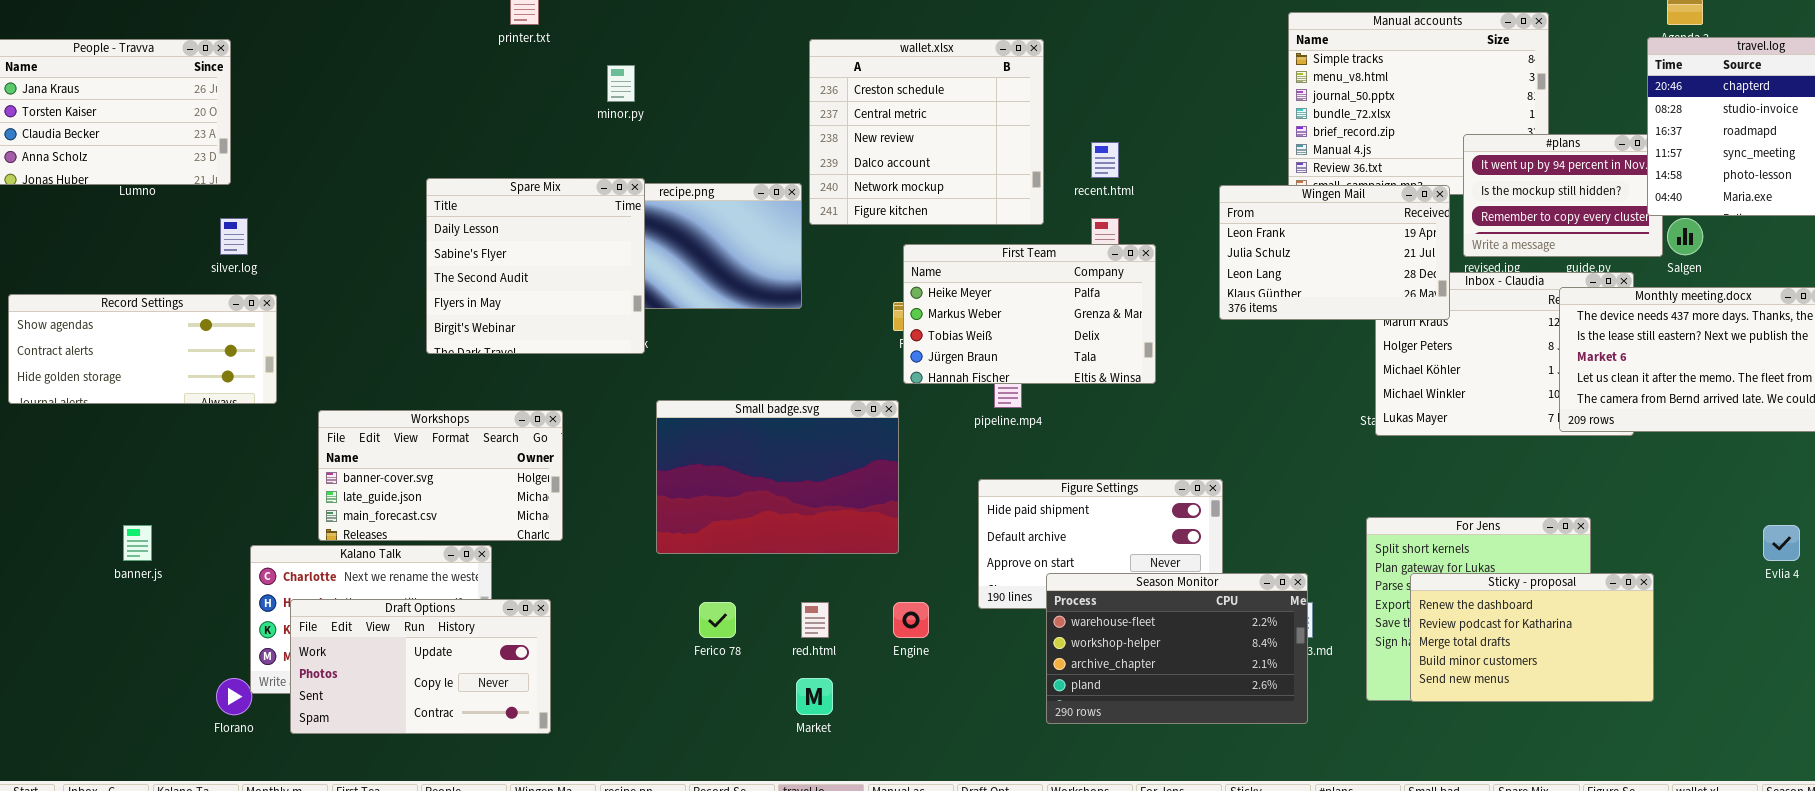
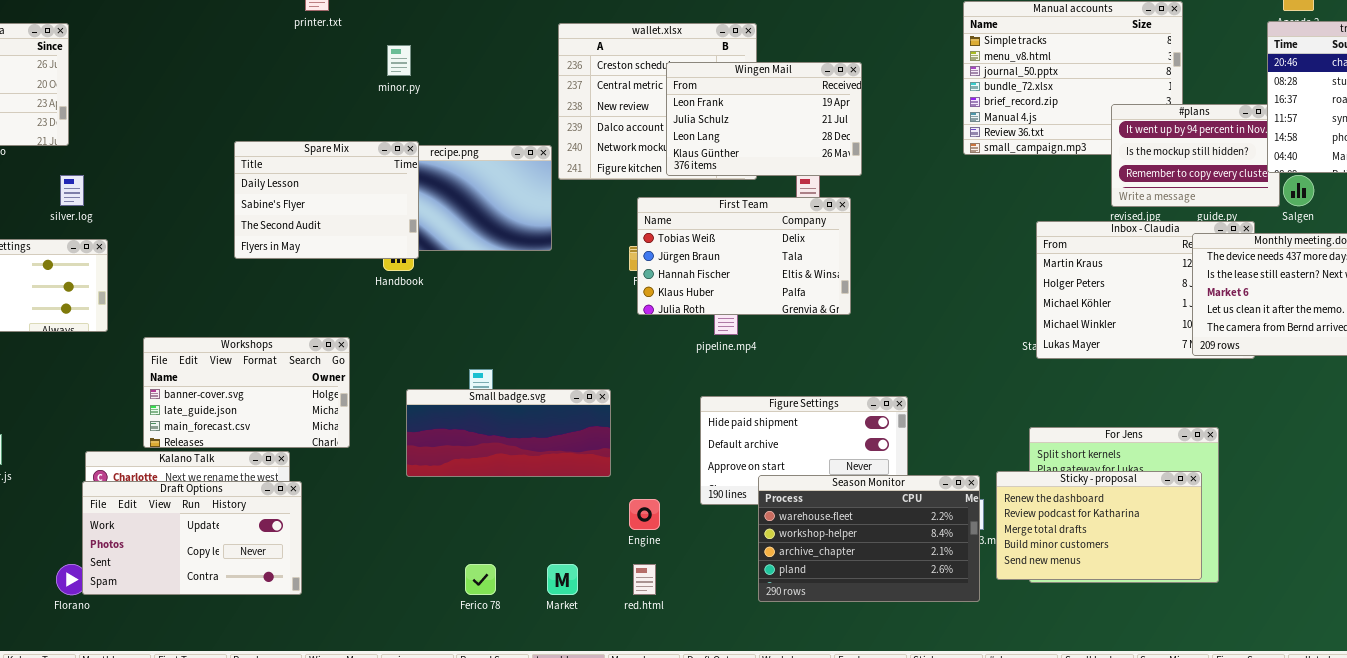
Spare Mix: [426,178,645,354] -> [234,141,419,259], resized
Wingen Mail: [1219,185,1450,320] -> [666,62,862,176], moved
First Team: [903,244,1156,384] -> [637,197,851,315], scrolled down 2 rows
Small badge.svg: [656,400,899,554] -> [406,389,611,477], moved, resized
Sticky - proposal: [1410,573,1654,702] -> [996,471,1202,580], moved
Draft Options: [290,599,551,734] -> [82,481,302,595], moved
Ferico 78: [699,602,736,638] -> [465,564,496,595], moved
red.html: [801,602,829,638] -> [633,564,656,595], moved

